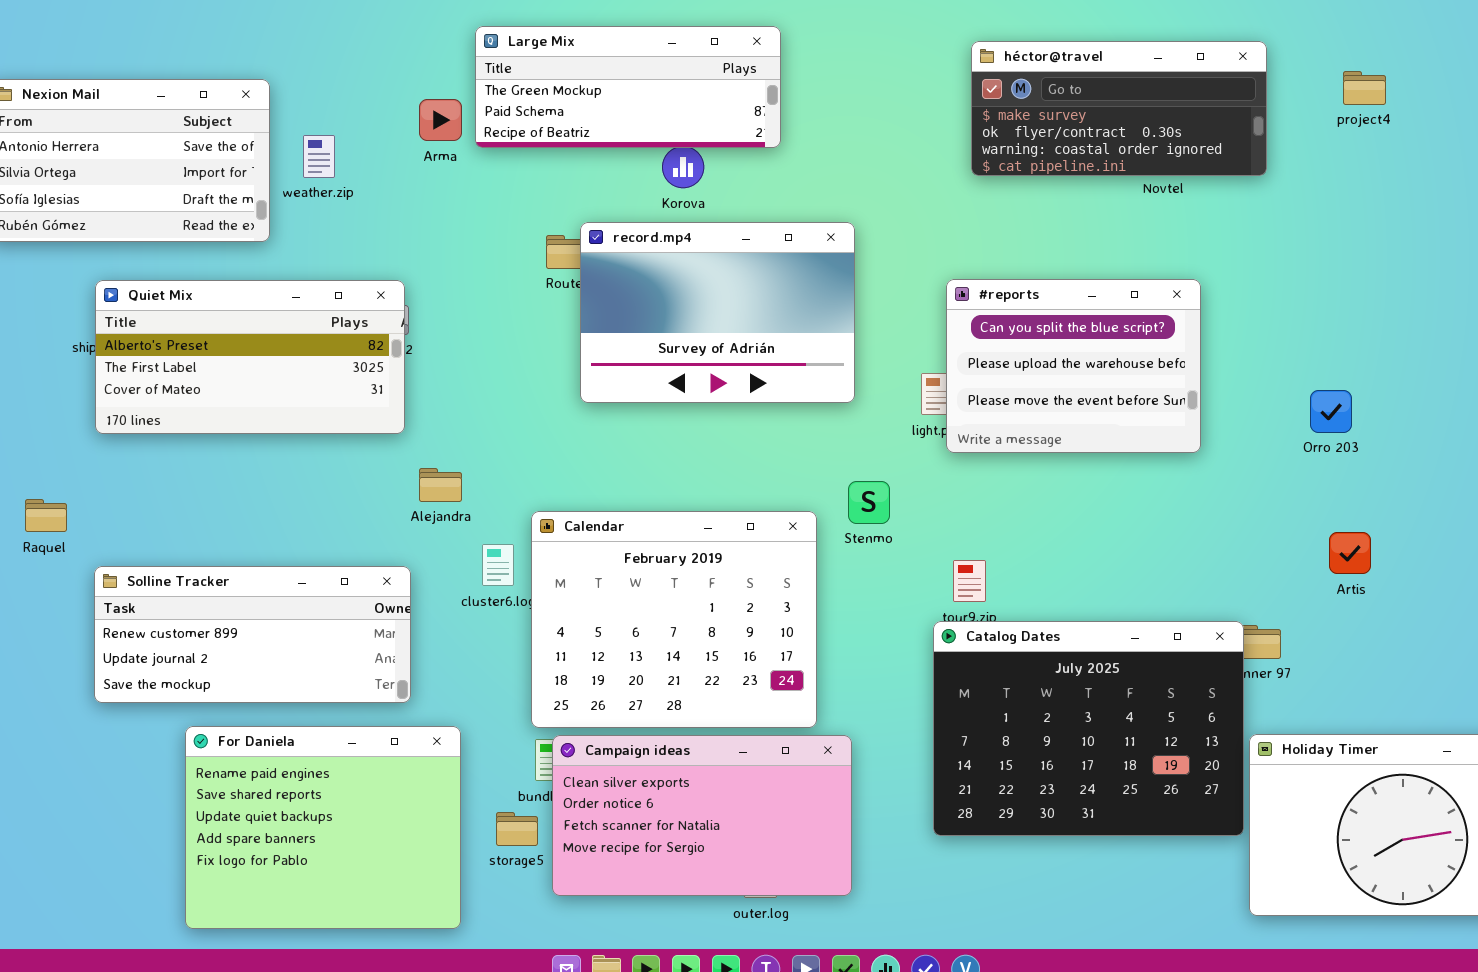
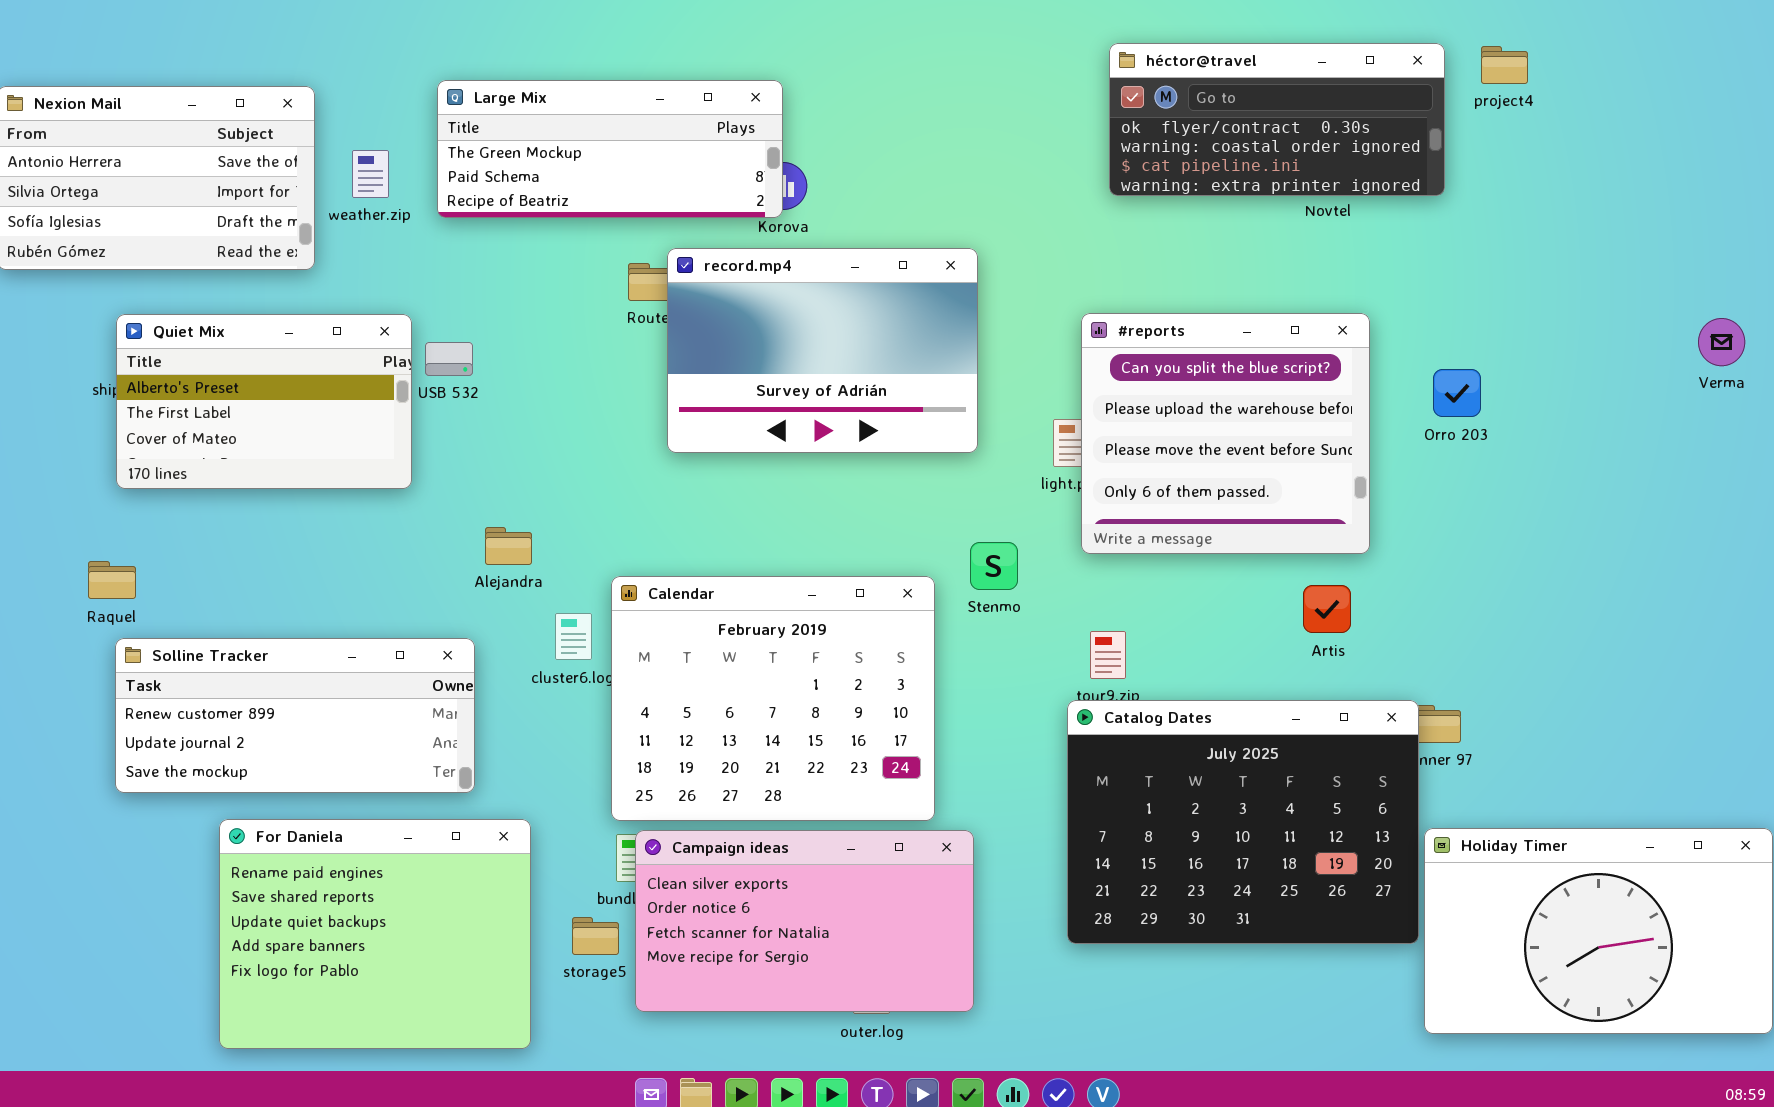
Large Mix: [475,26,781,148] -> [437,80,783,218], moved
héctor@travel: [971,41,1267,176] -> [1109,43,1445,196], scrolled down 1 row
project4: [1343,71,1386,105] -> [1481,46,1528,84], moved
#reports: [946,279,1201,453] -> [1081,313,1370,554], resized
Quiet Mix: [95,280,405,434] -> [116,314,412,489], resized
Orro 203: [1310,390,1352,433] -> [1433,369,1481,417], moved
Raquel: [25,499,67,532] -> [88,561,136,599], moved
Artis: [1329,532,1371,574] -> [1303,585,1351,633], moved

